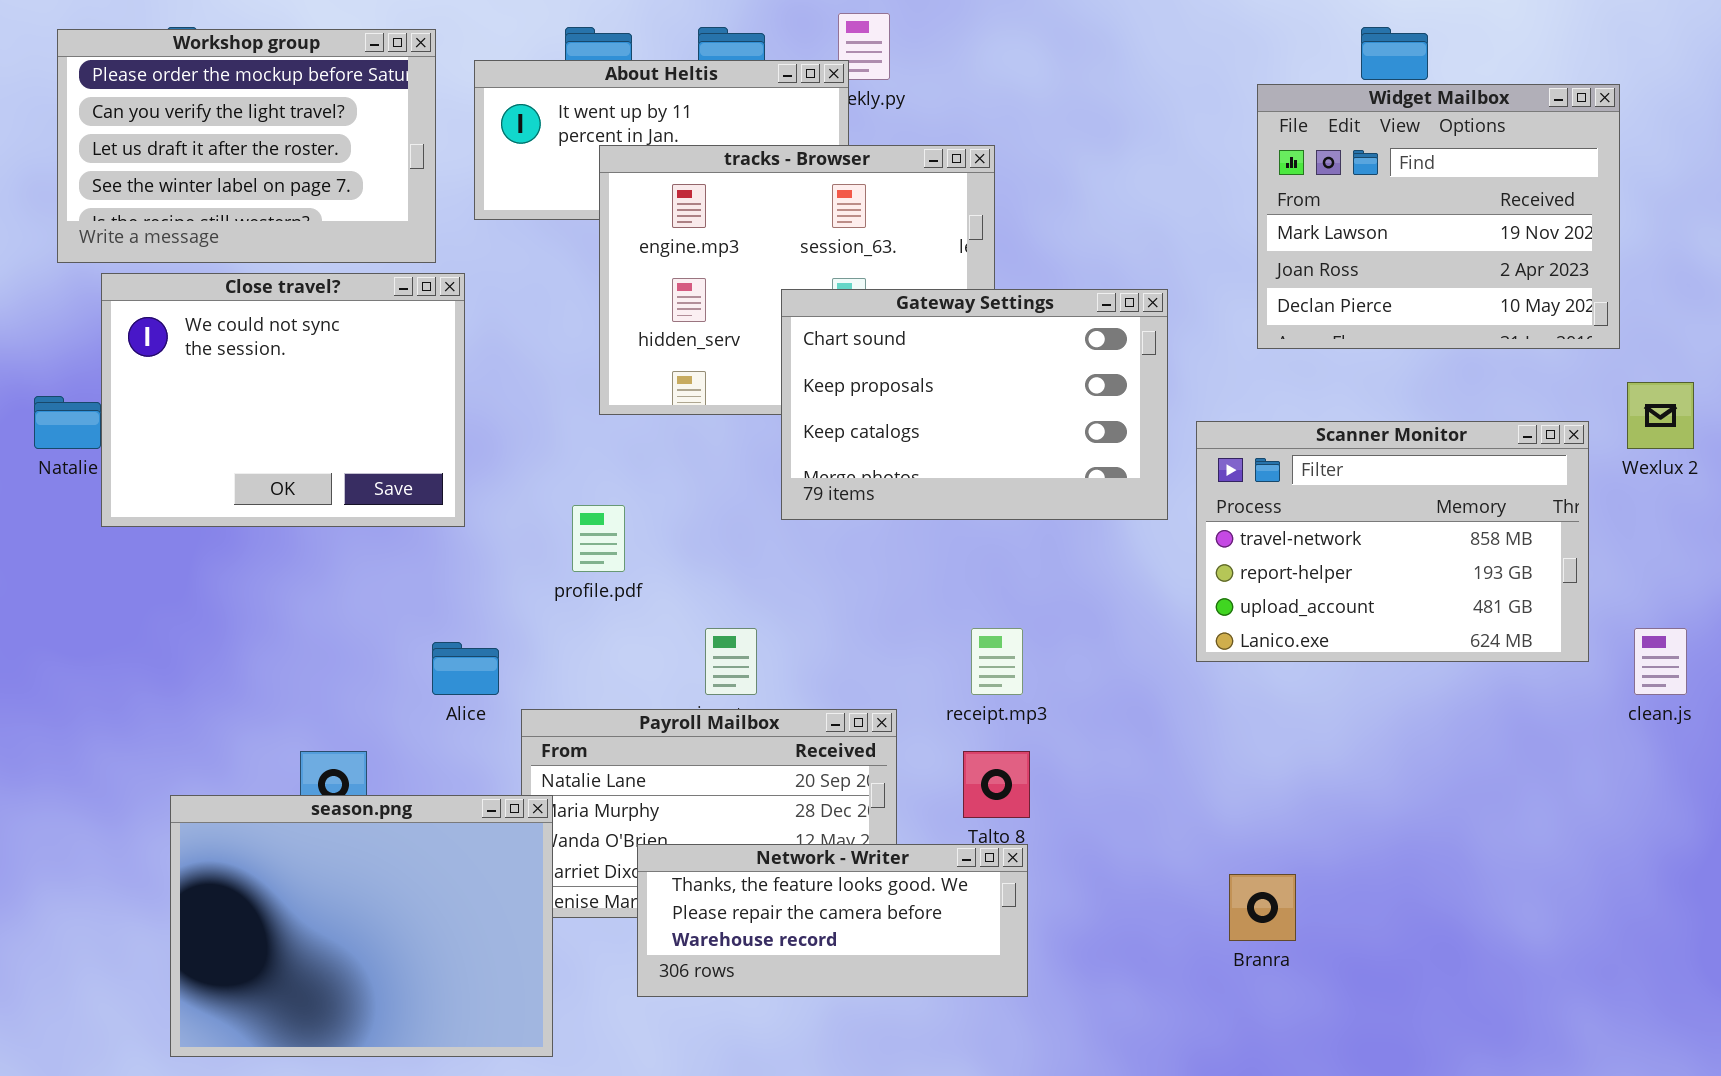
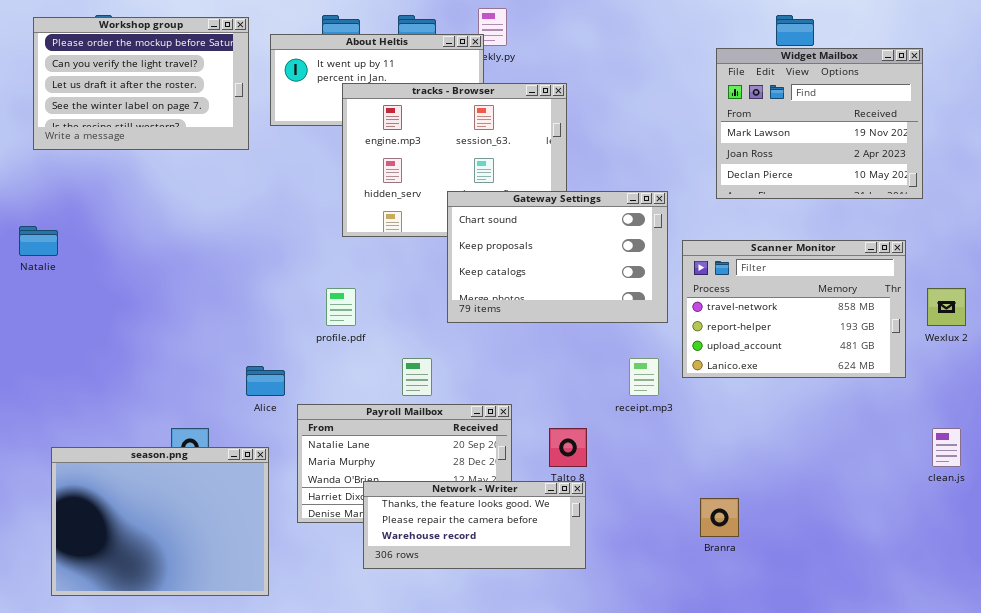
Close travel?: [101,273,465,527] -> none, closed
Gateway Settings: [781,289,1168,520] -> [447,191,668,323], moved
Wexlux 2: [1627,382,1694,449] -> [927,288,966,326], moved
receipt.mp3: [971,628,1023,695] -> [629,358,659,396], moved
clean.js: [1634,628,1687,695] -> [932,428,961,467], moved
season.png: [170,795,553,1057] -> [51,447,269,596], moved

